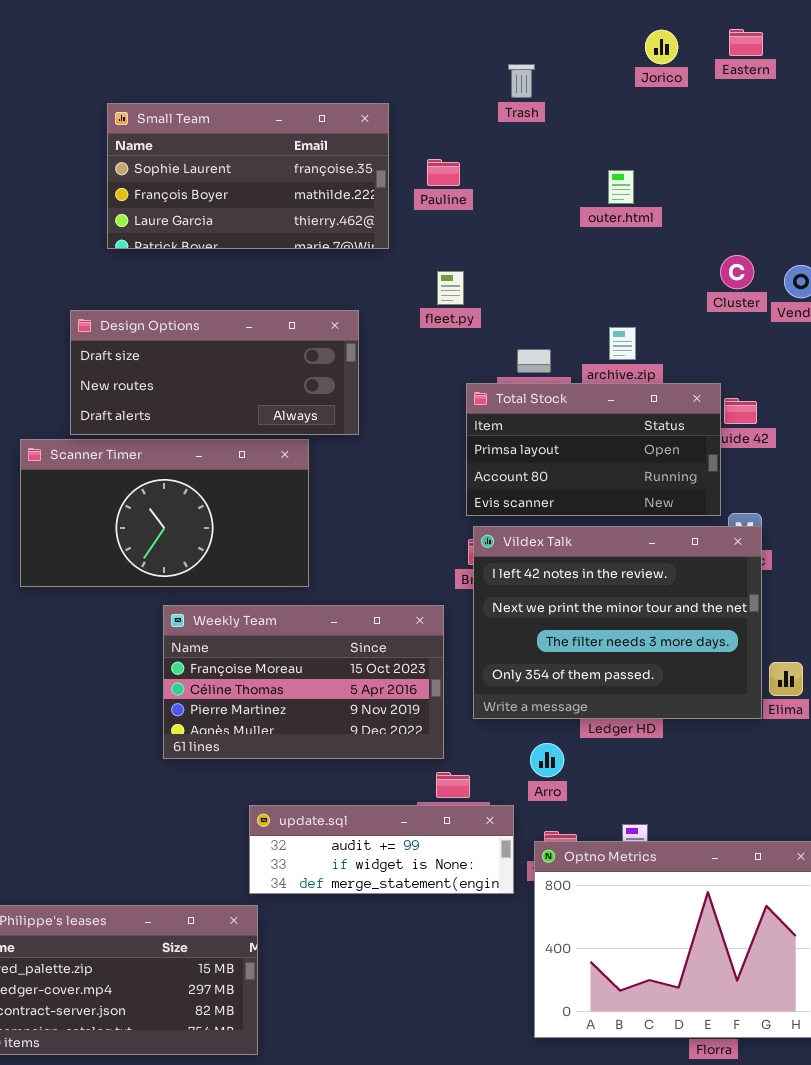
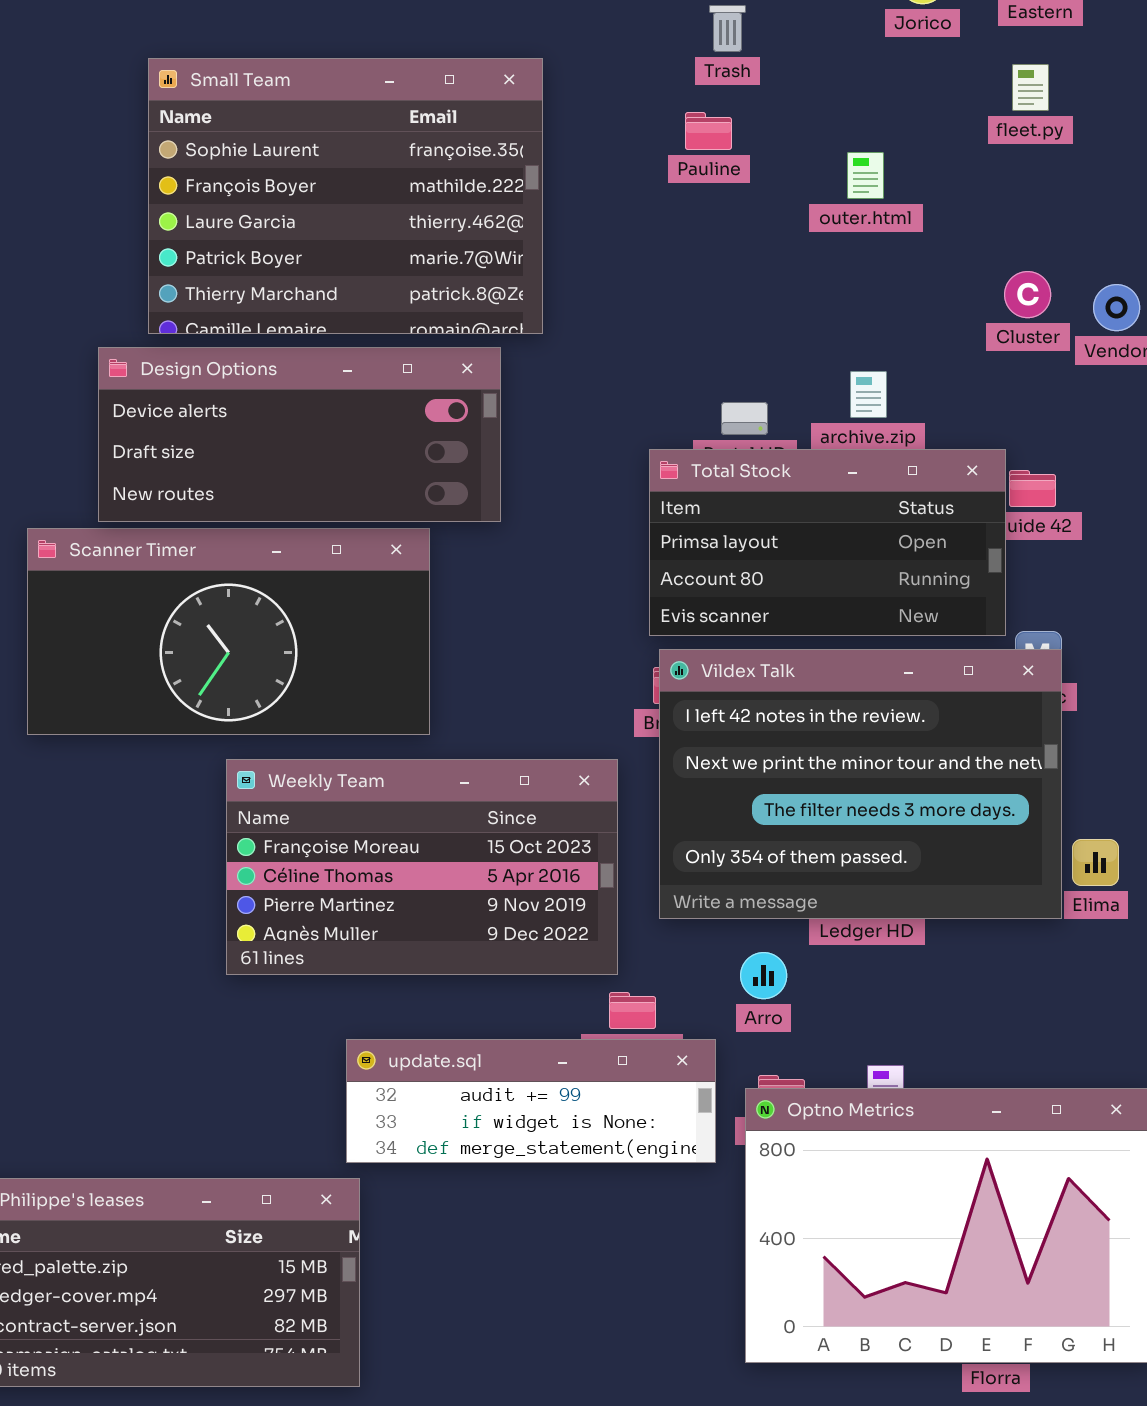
Small Team: [107,103,389,249] -> [148,58,543,334], resized
Pauline: [427,159,460,186] -> [685,112,732,150], moved
fleet.py: [437,271,464,305] -> [1012,64,1049,111], moved
Design Options: [70,310,359,435] -> [98,347,501,522], scrolled up 1 row

